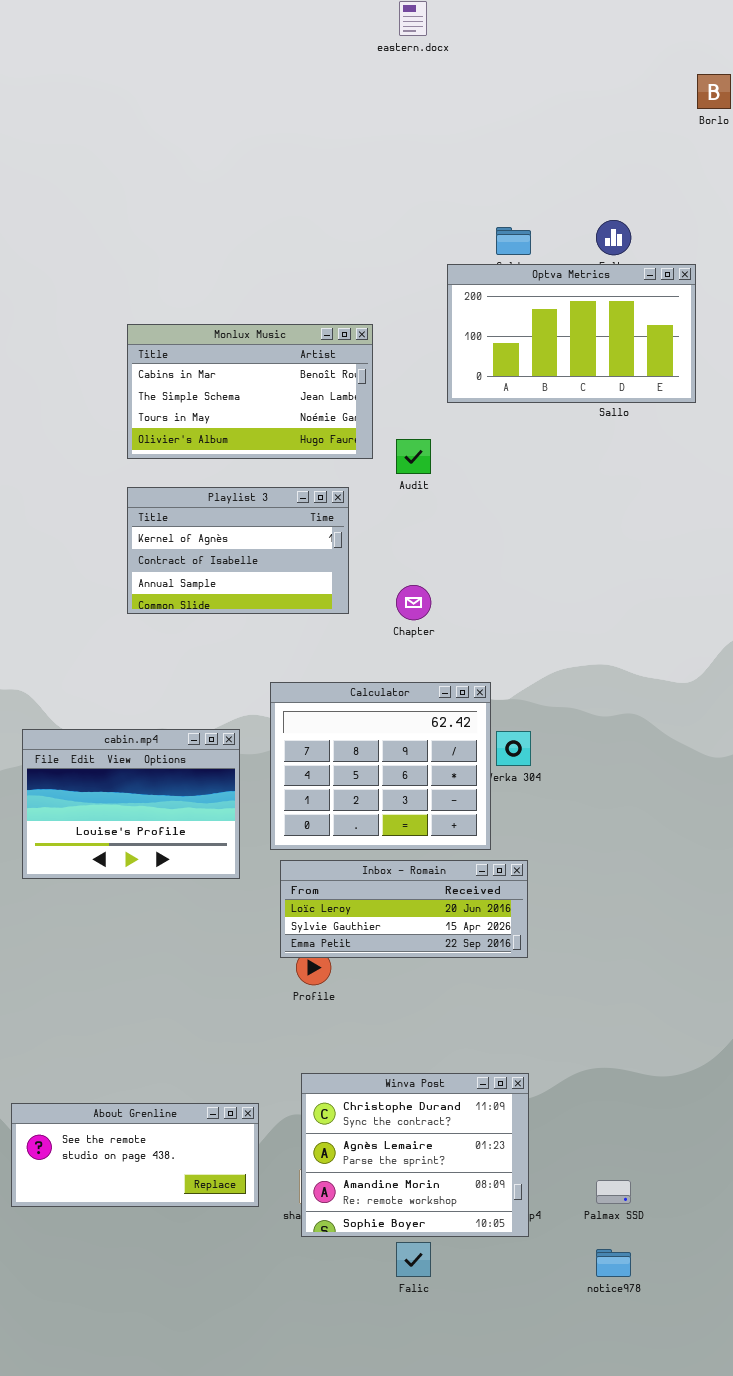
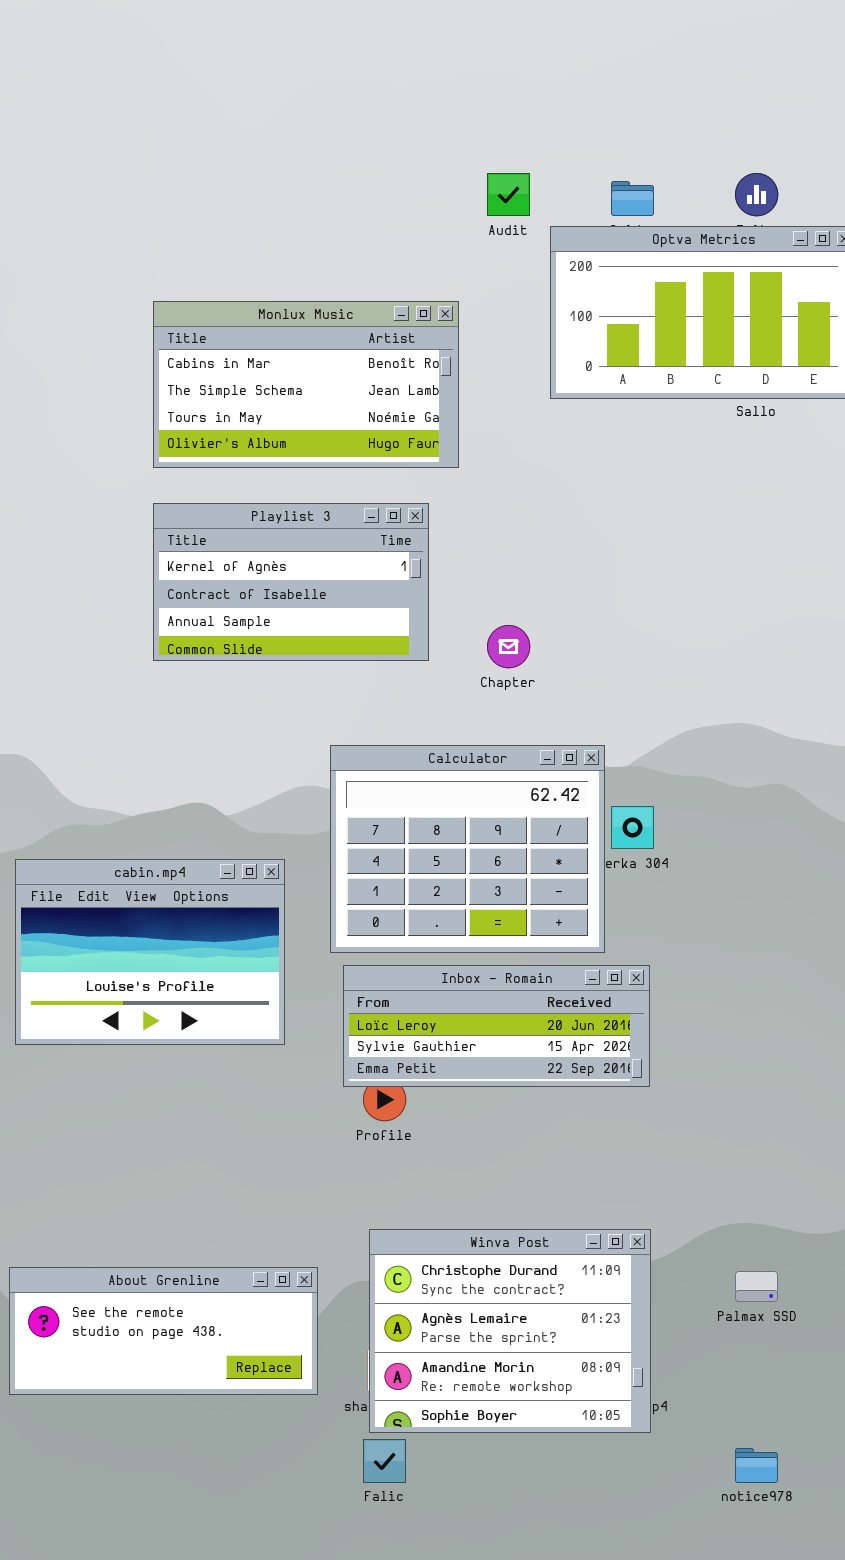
Audit: [396,439,431,474] -> [487,173,530,216], moved
cabin.mp4: [22,729,240,879] -> [15,859,285,1045], moved
Palmax SSD: [596,1180,631,1204] -> [735,1271,778,1302], moved
Falic: [396,1242,431,1277] -> [363,1439,406,1483], moved

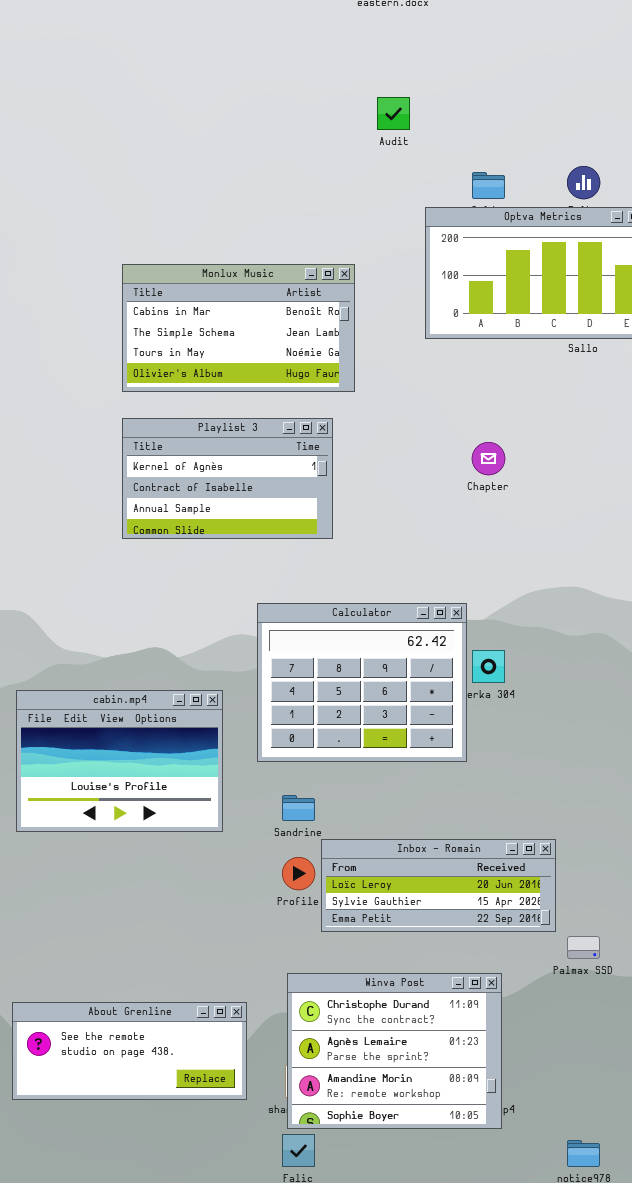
Audit: [487,173,530,216] -> [377,97,410,130], moved
Chapter: [487,625,530,668] -> [472,442,505,475], moved
Inbox - Romain: [343,965,650,1087] -> [321,839,556,932], moved
Palmax SSD: [735,1271,778,1302] -> [567,936,600,959], moved

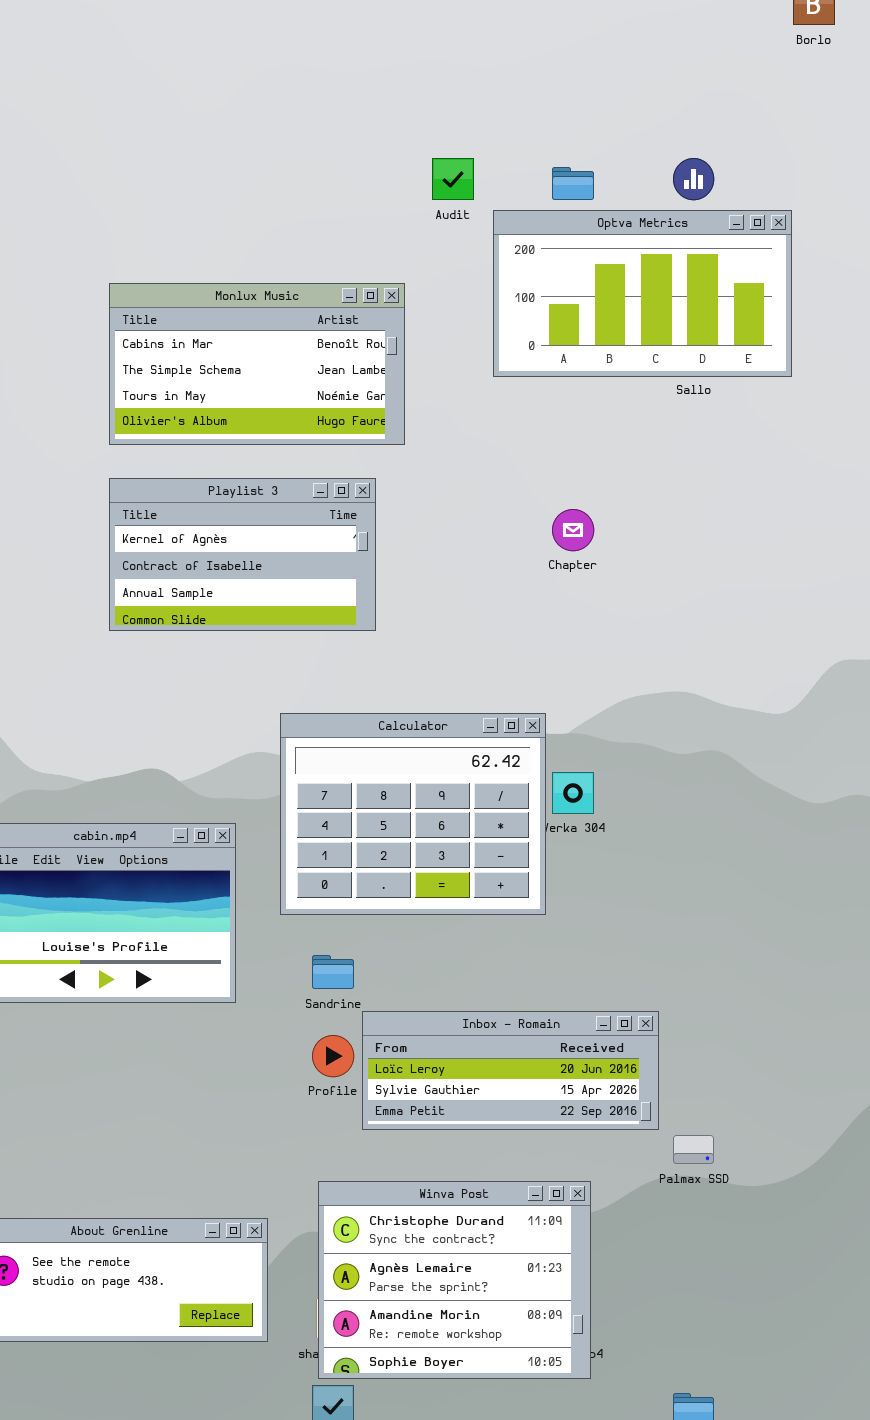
Audit: [377,97,410,130] -> [432,158,474,200], moved

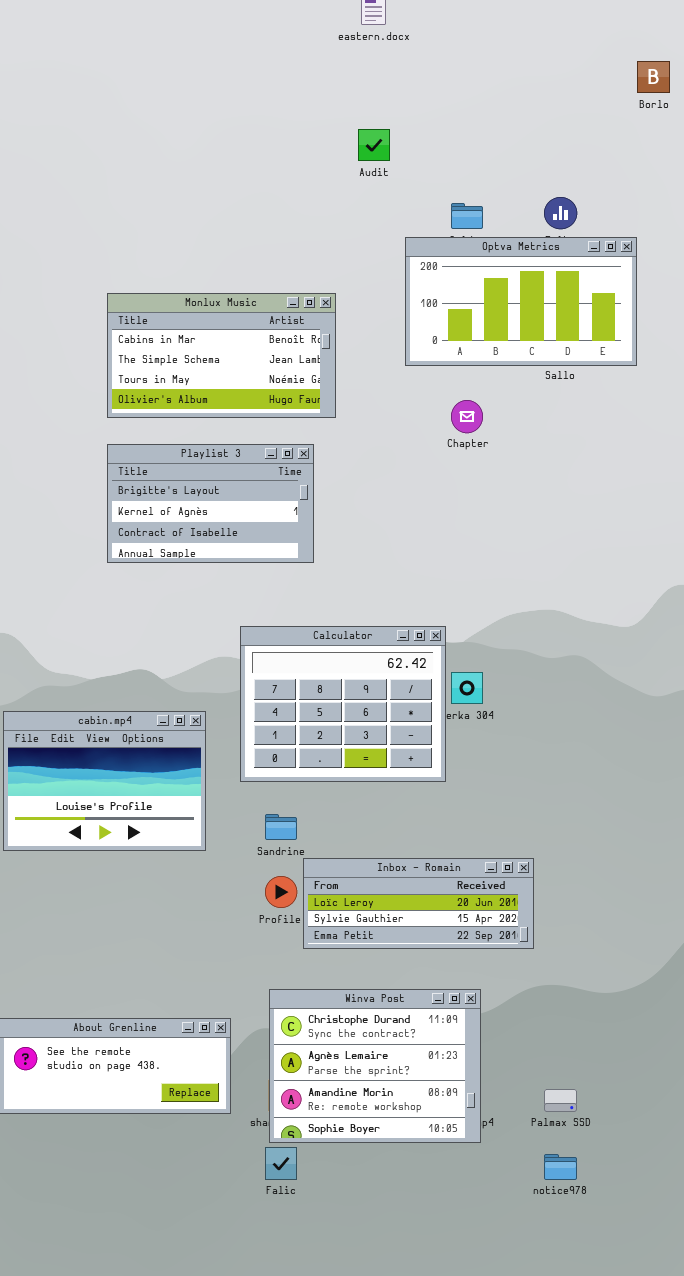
Audit: [432,158,474,200] -> [358,129,390,161], moved
Playlist 3: [109,478,376,631] -> [107,444,314,563], scrolled up 1 row
Chapter: [552,509,594,551] -> [451,400,483,433], moved
Palmax SSD: [673,1135,714,1164] -> [544,1089,577,1112], moved

